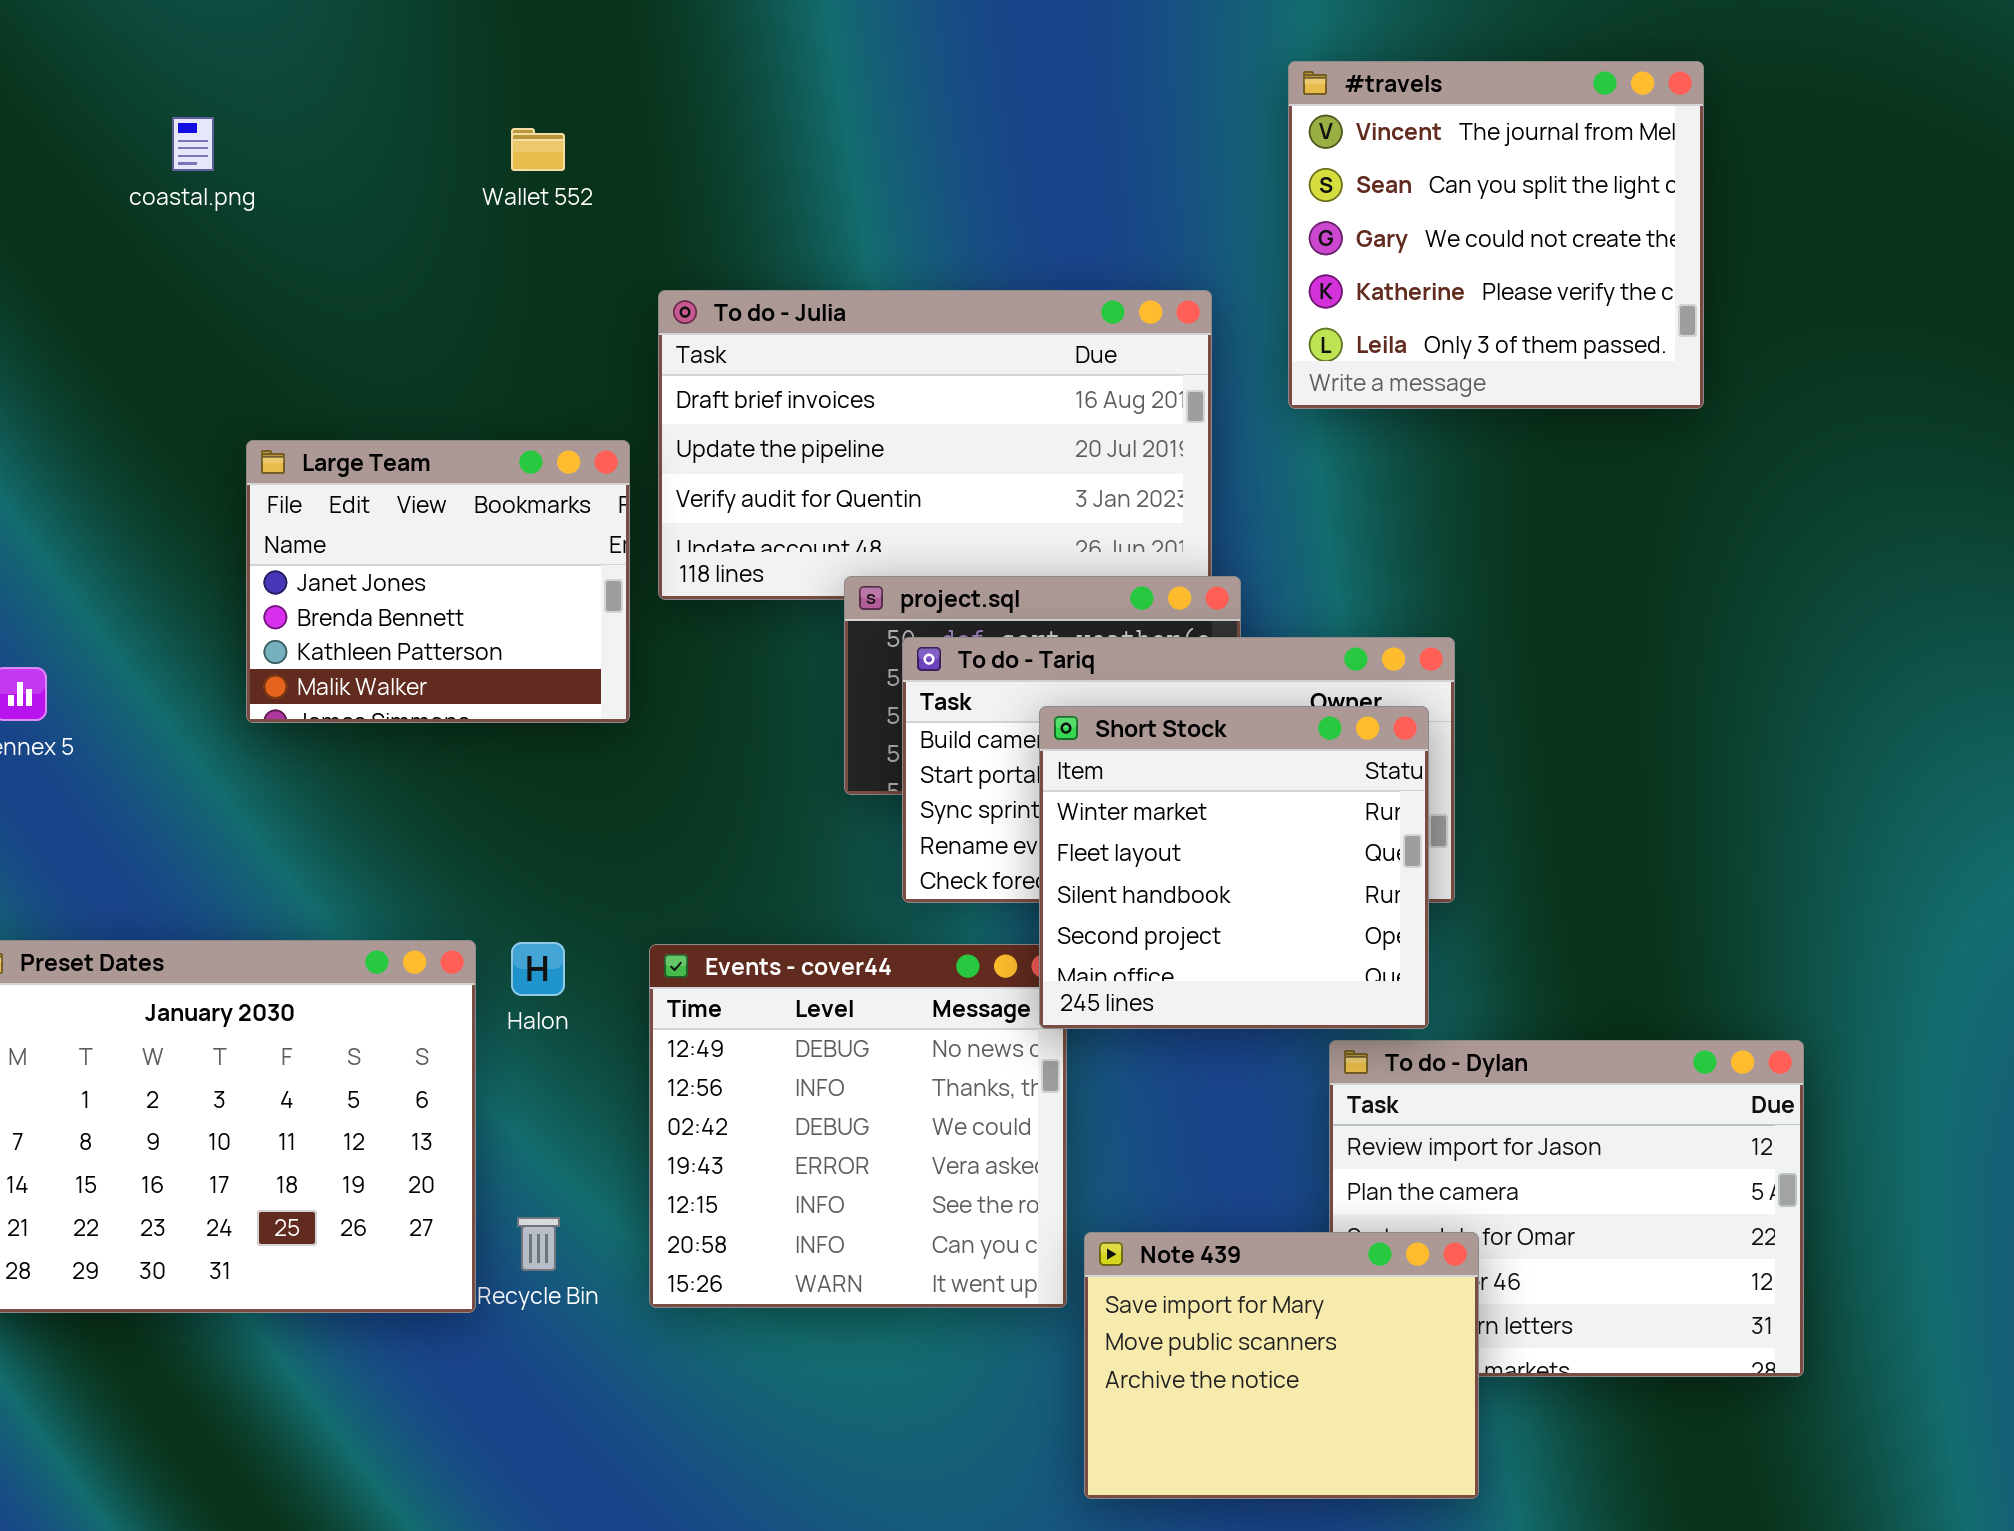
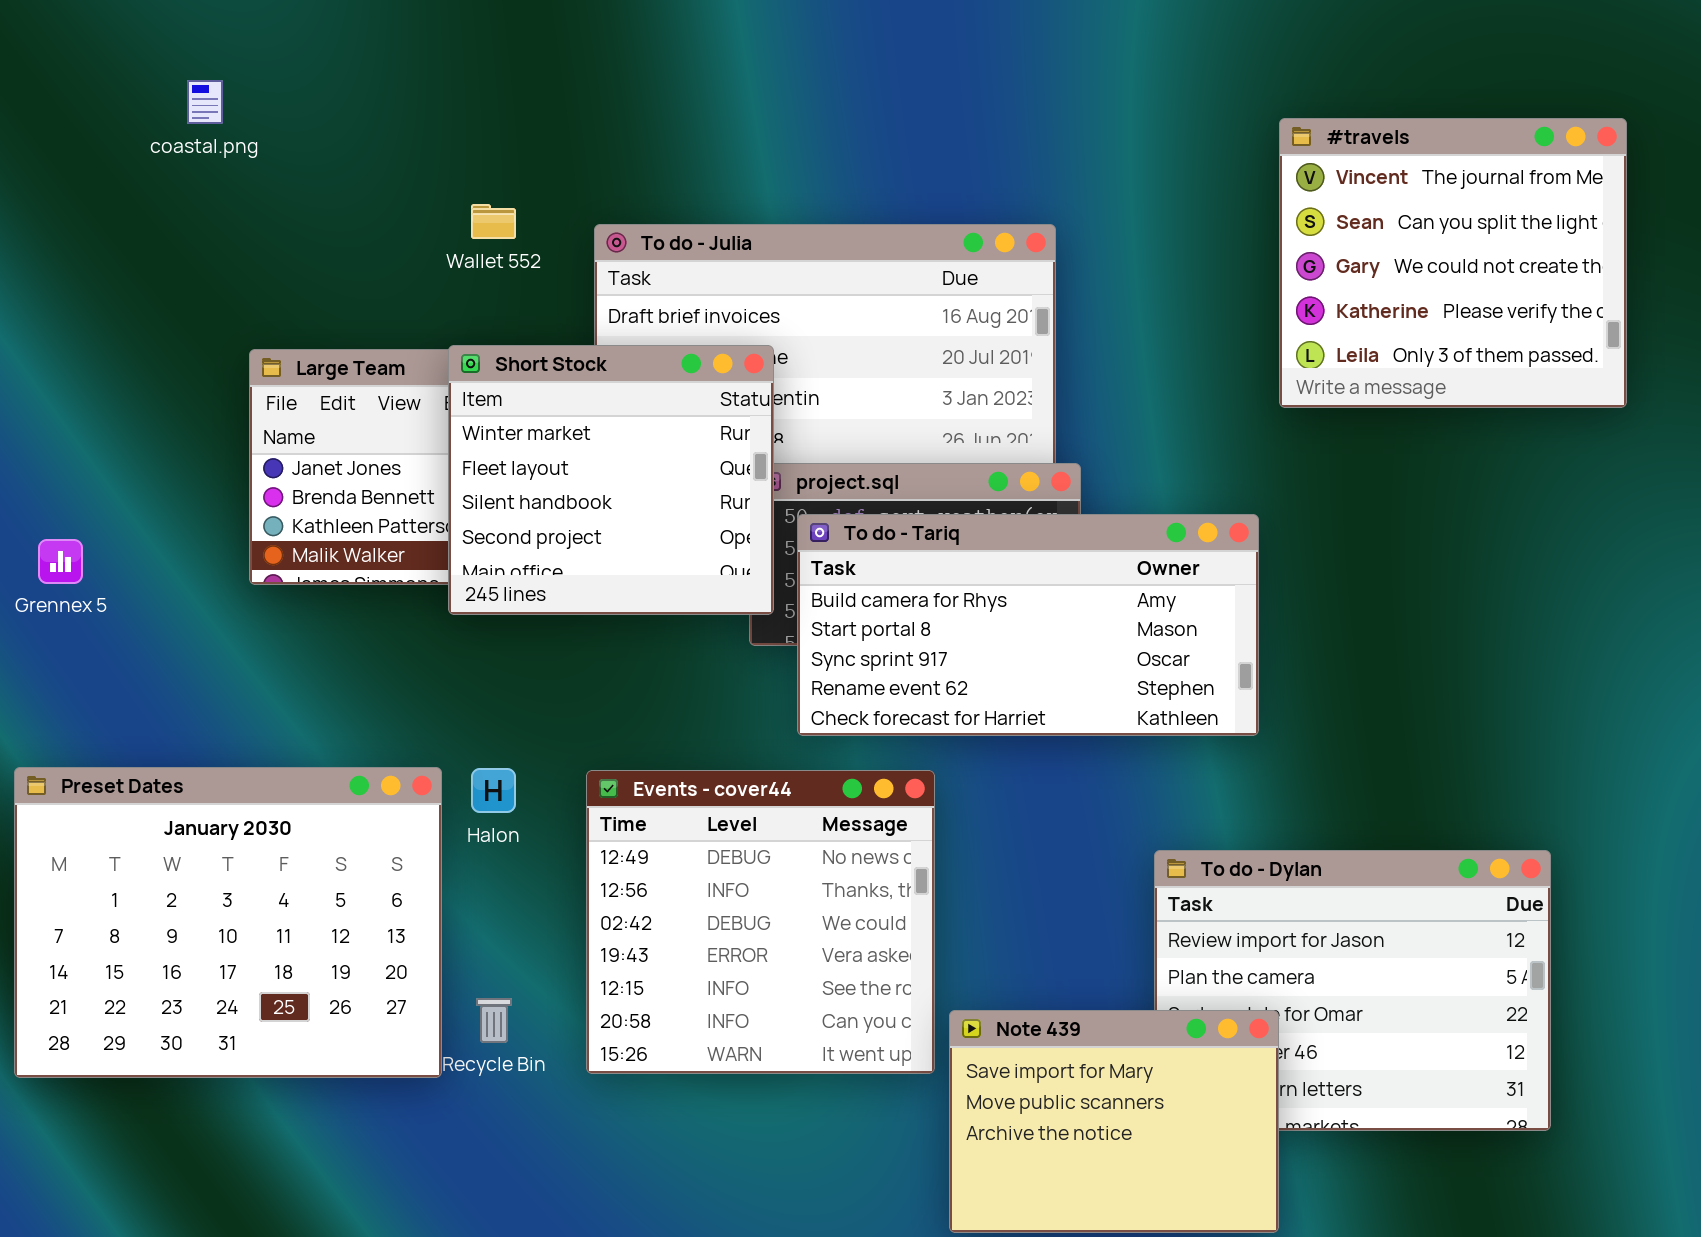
#travels: [1288,61,1704,409] -> [1279,118,1627,408], moved
Wallet 552: [511,128,565,171] -> [471,204,516,239], moved
Short Stock: [1039,706,1429,1029] -> [448,345,774,615], moved

